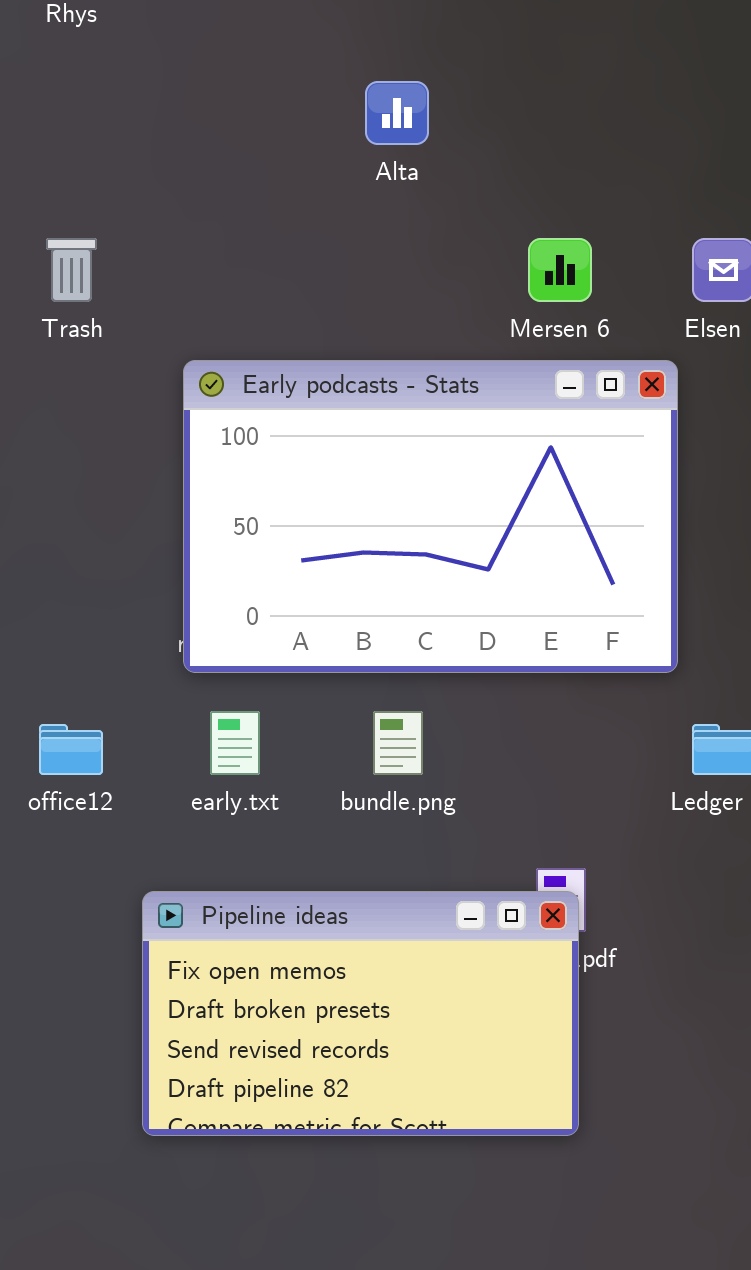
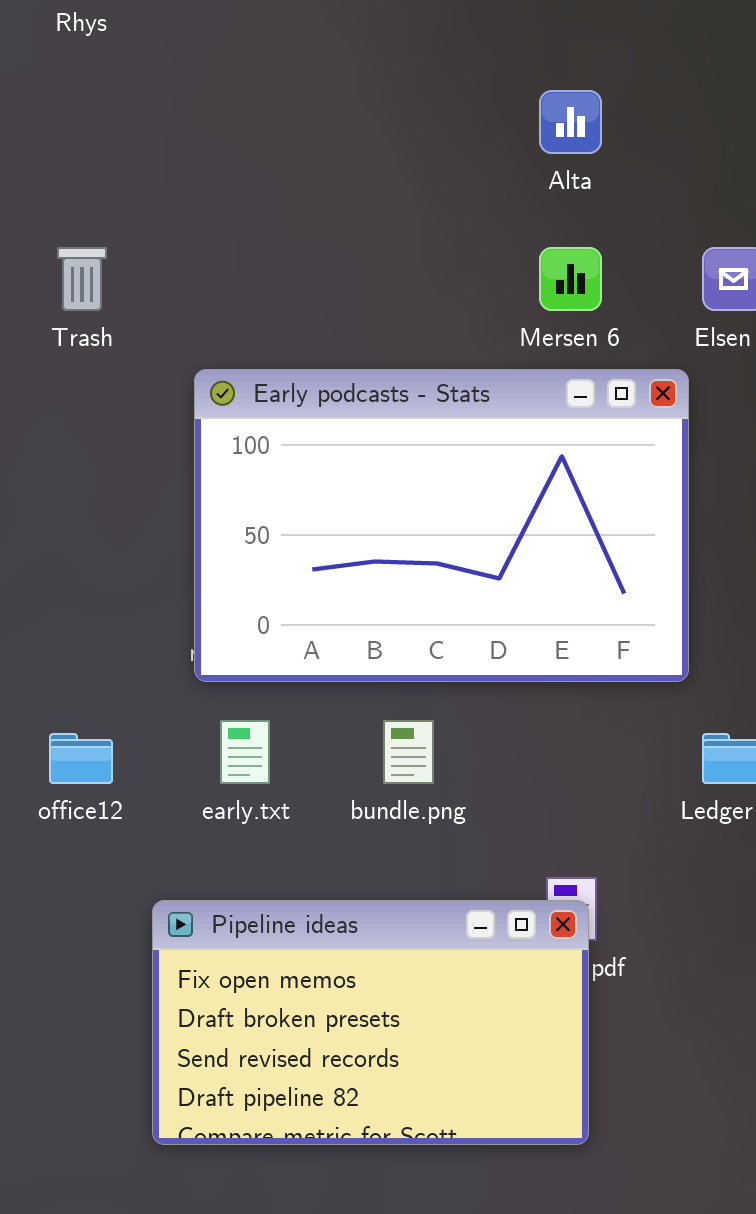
Alta: [365,81,429,145] -> [539,90,602,154], moved

